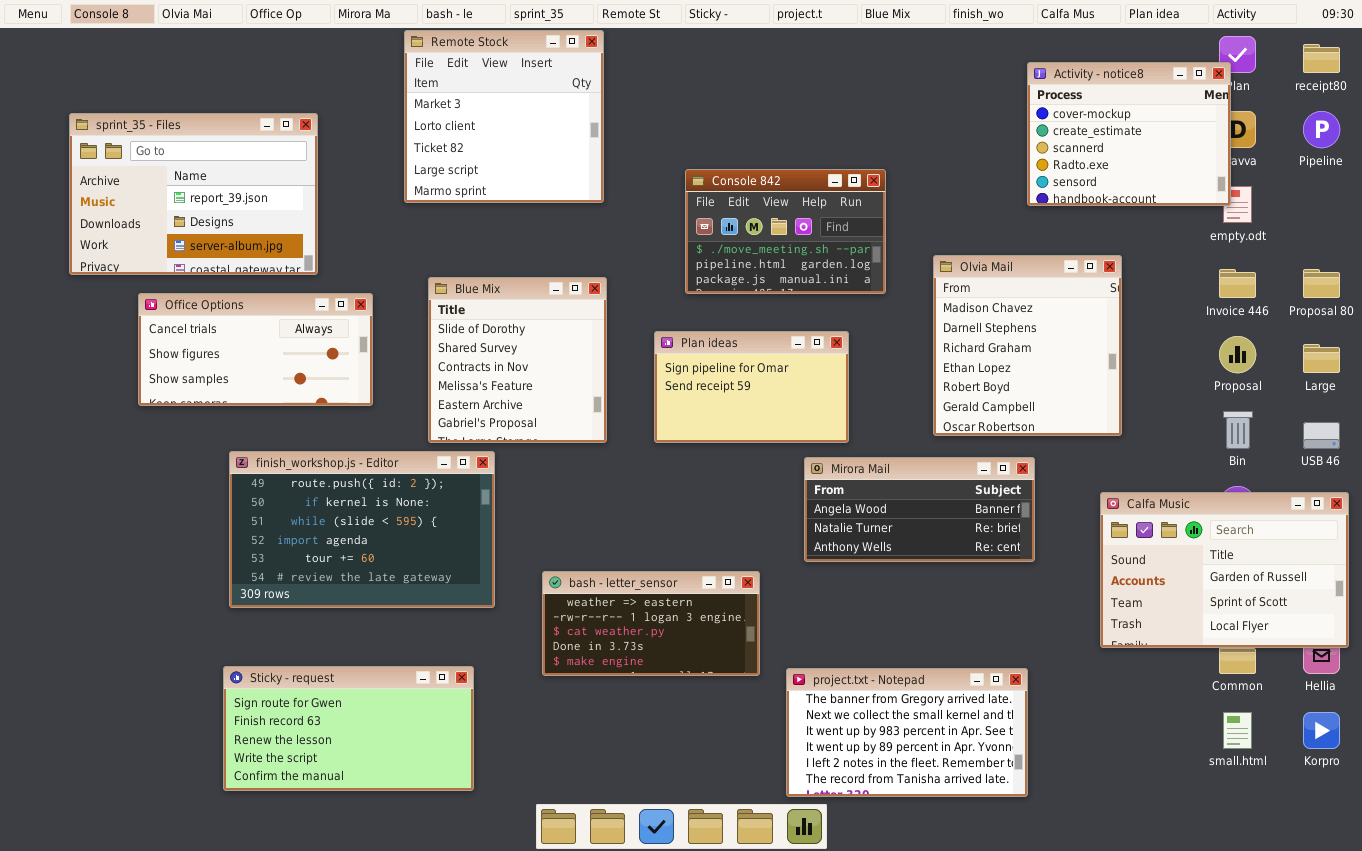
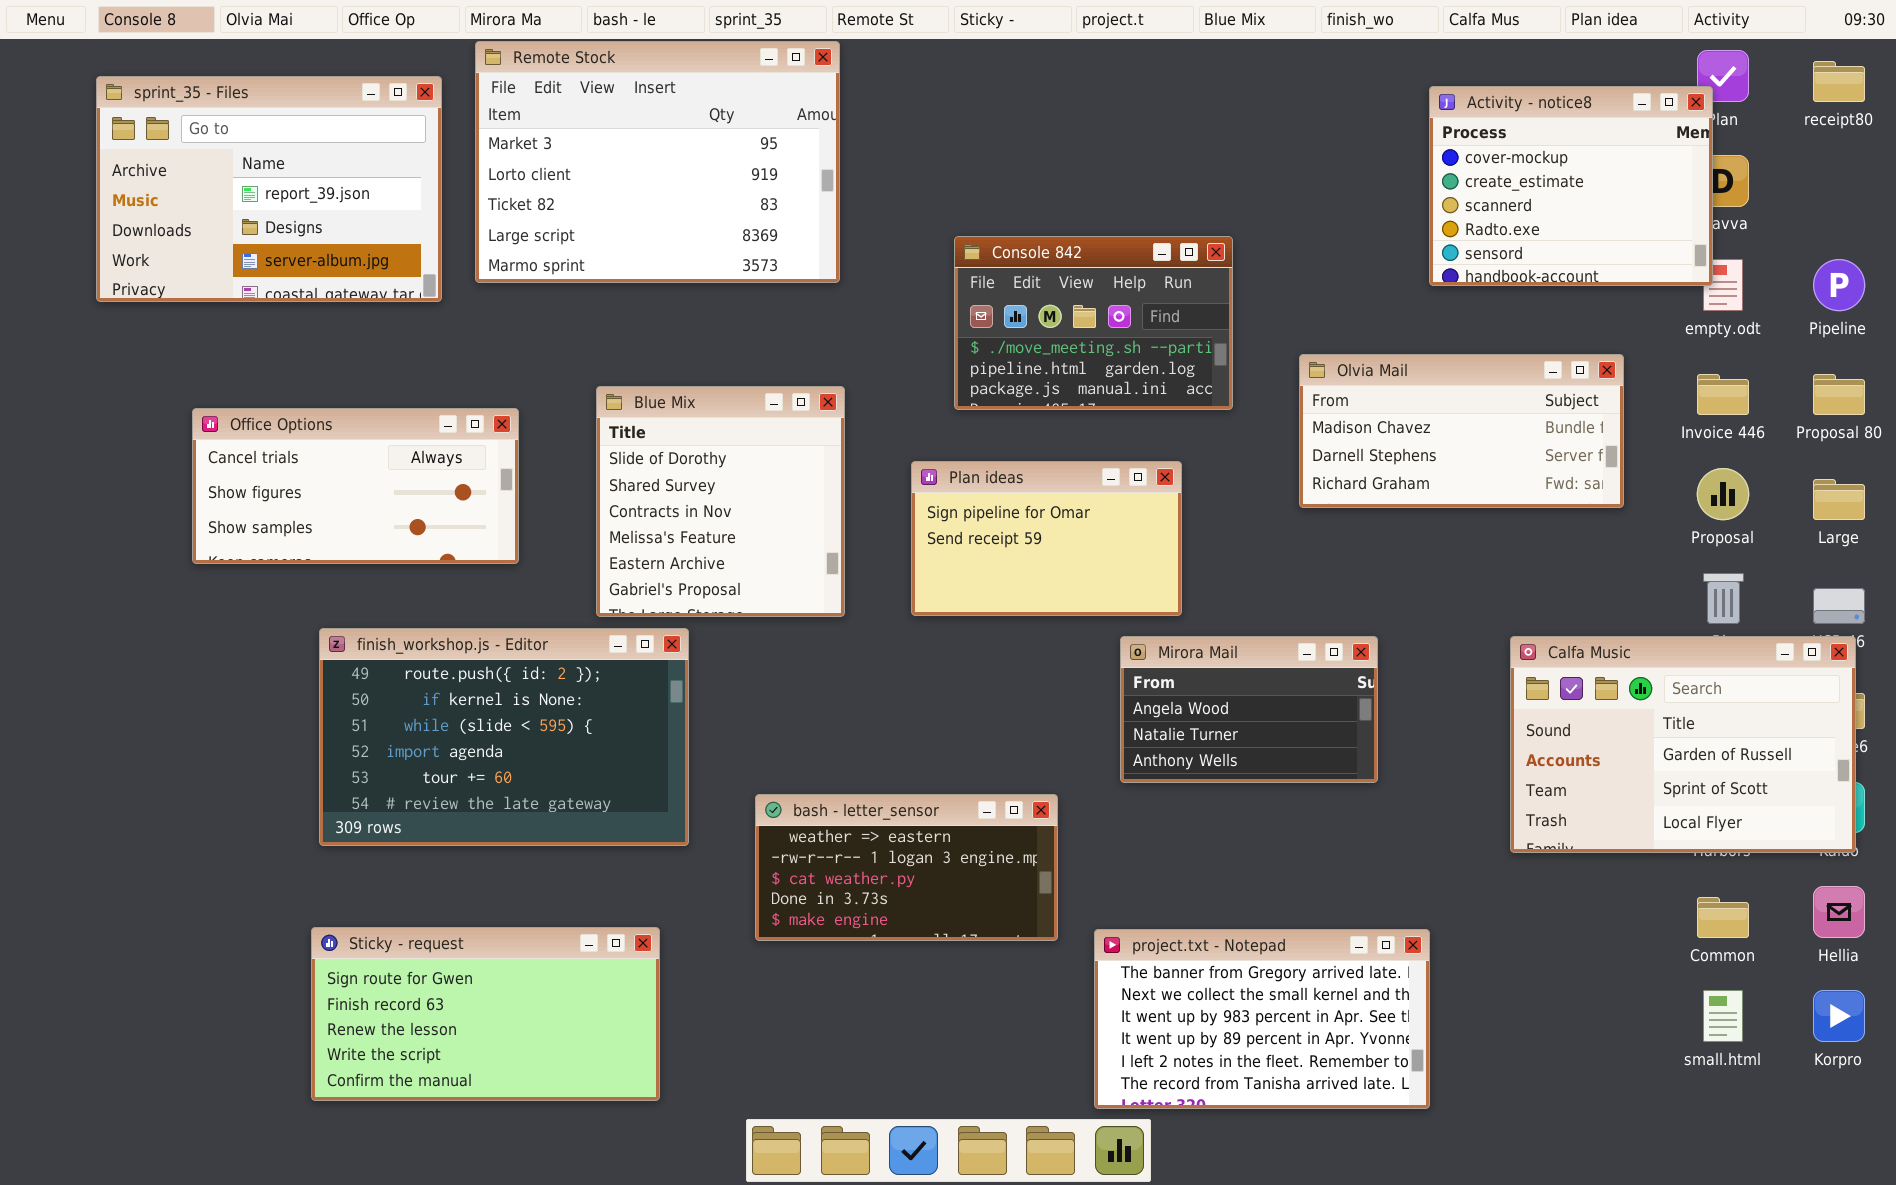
Remote Stock: [404,30,604,203] -> [475,41,840,283], resized
Pipeline: [1303,111,1340,148] -> [1813,259,1865,311], moved
sprint_35 - Files: [69,113,318,275] -> [96,76,442,302], moved
Olvia Mail: [933,255,1122,436] -> [1299,354,1624,508], resized
Mirora Mail: [804,457,1035,562] -> [1120,636,1378,783], resized
Calfa Music: [1100,492,1349,648] -> [1510,636,1856,853], moved

